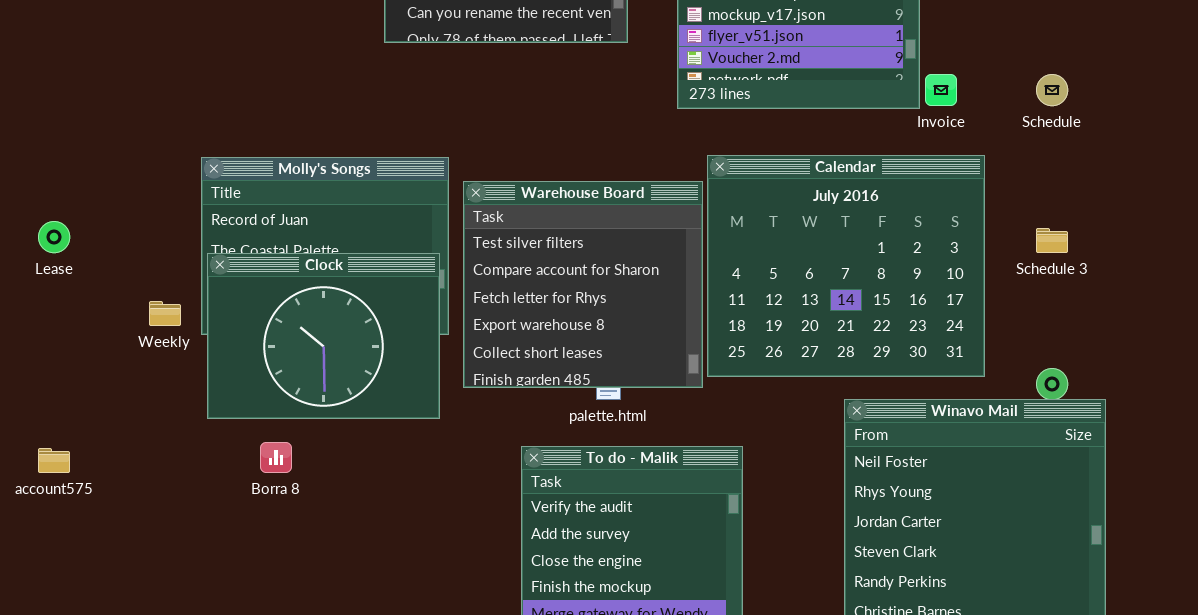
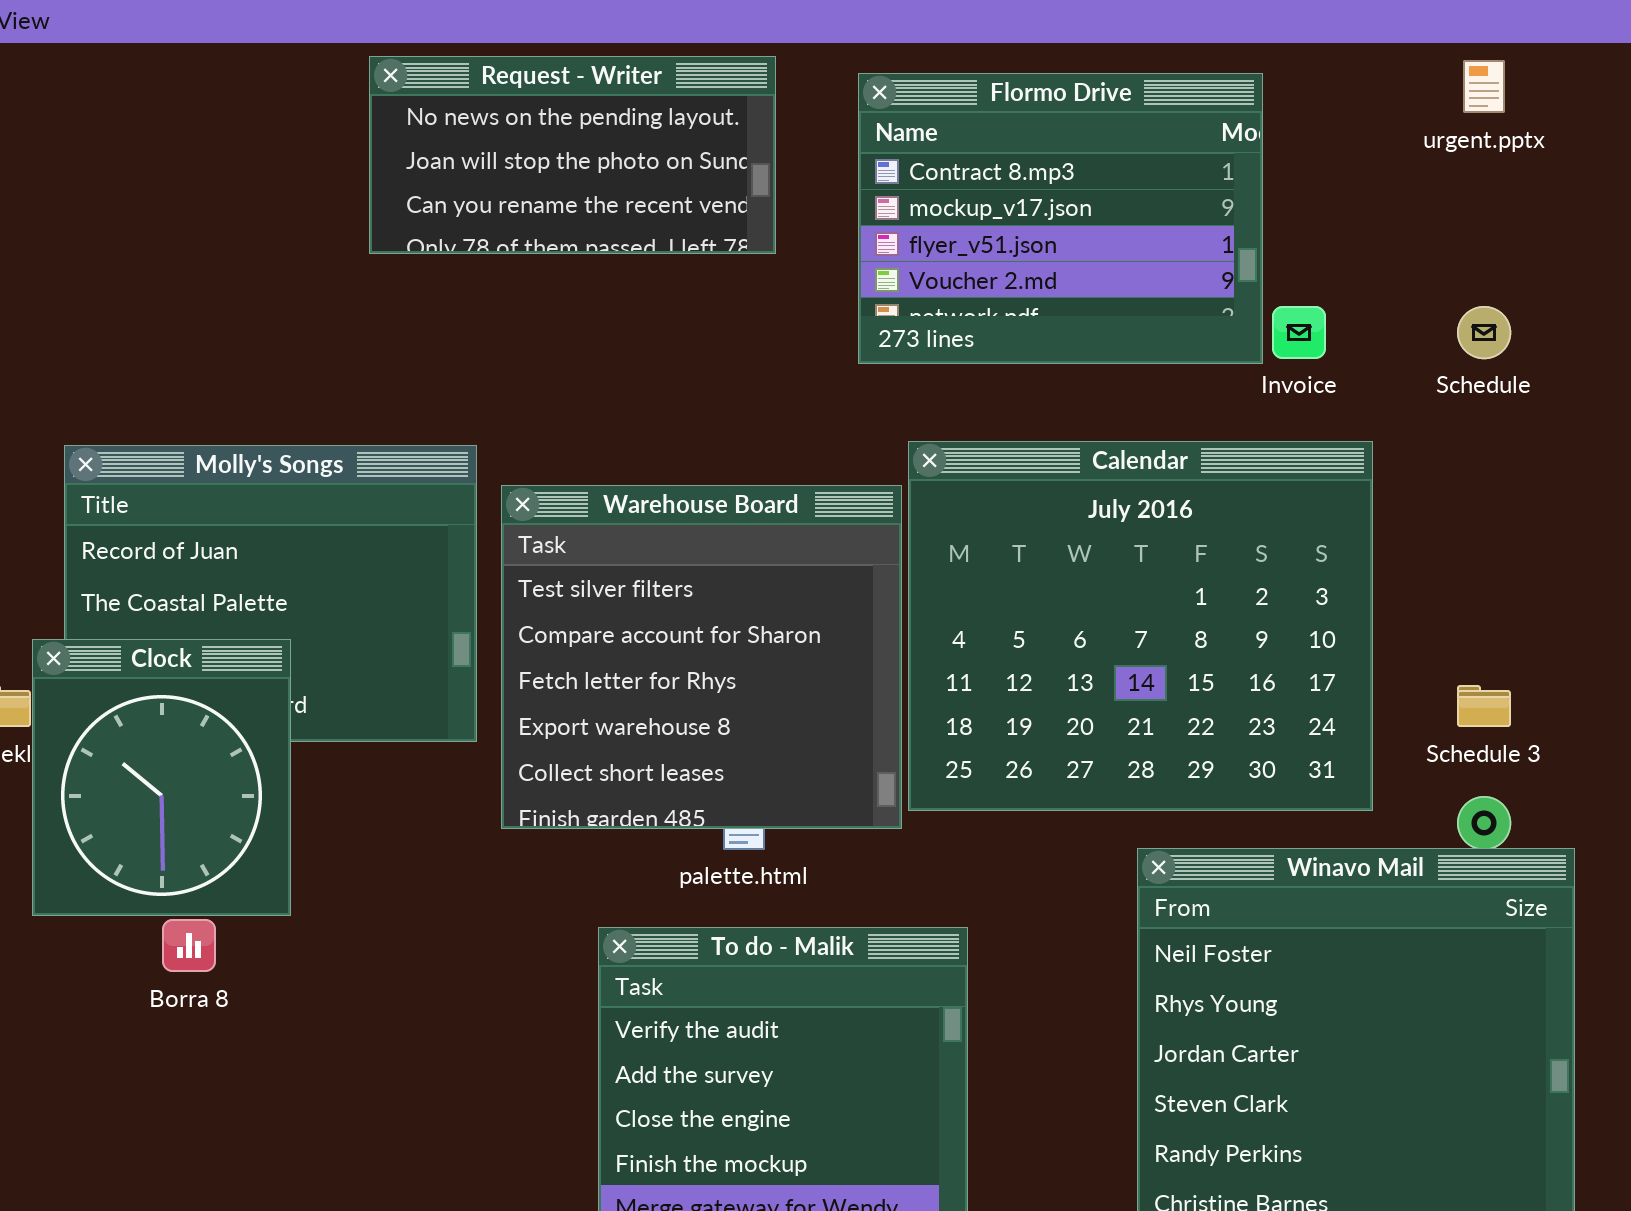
Schedule 3: [1036,228,1068,253] -> [1457,685,1511,727], moved
Clock: [207,253,440,419] -> [32,639,291,916], moved, resized

